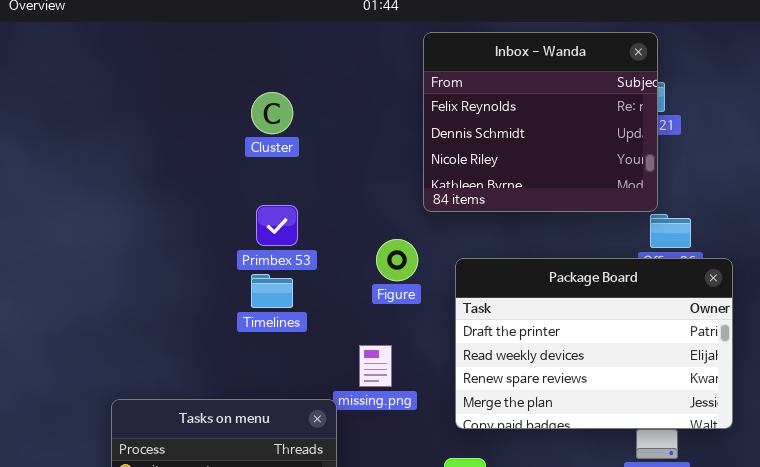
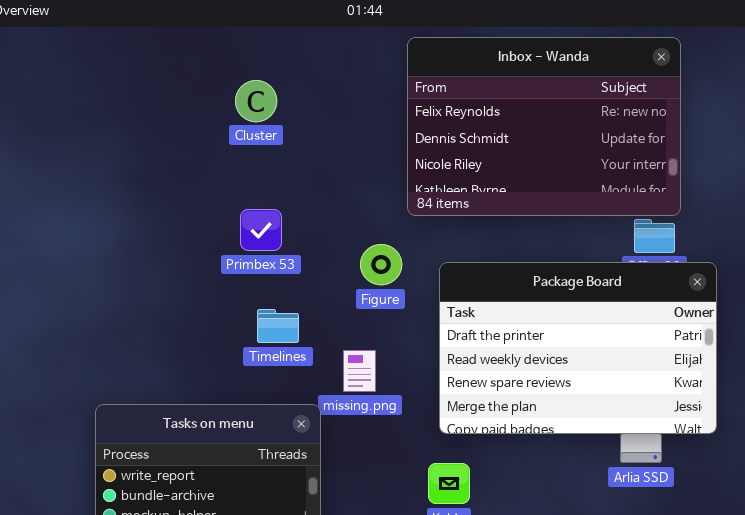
Inbox - Wanda: [423,32,658,212] -> [407,37,681,216], resized
Cluster: [251,92,293,134] -> [235,80,277,122], moved
Timelines: [251,274,293,308] -> [257,309,299,343], moved

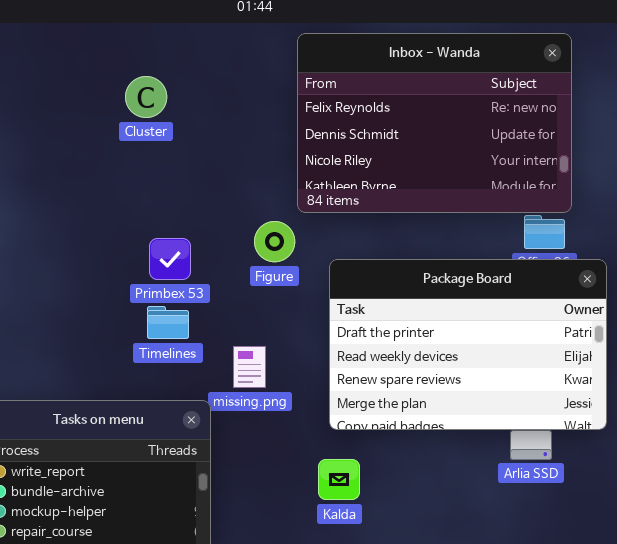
Primbex 53: [240,209,282,251] -> [149,238,191,280], moved
Figure: [360,244,402,285] -> [254,221,295,262], moved

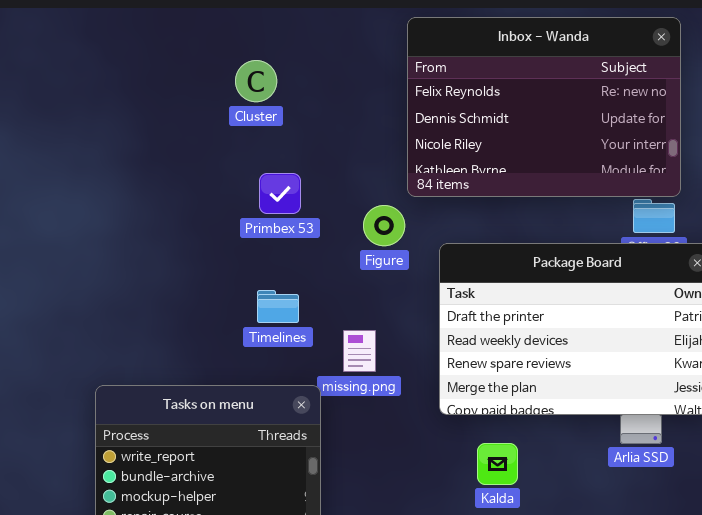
Primbex 53: [149,238,191,280] -> [259,173,301,214], moved
Kalda: [318,459,360,500] -> [477,443,518,485], moved

